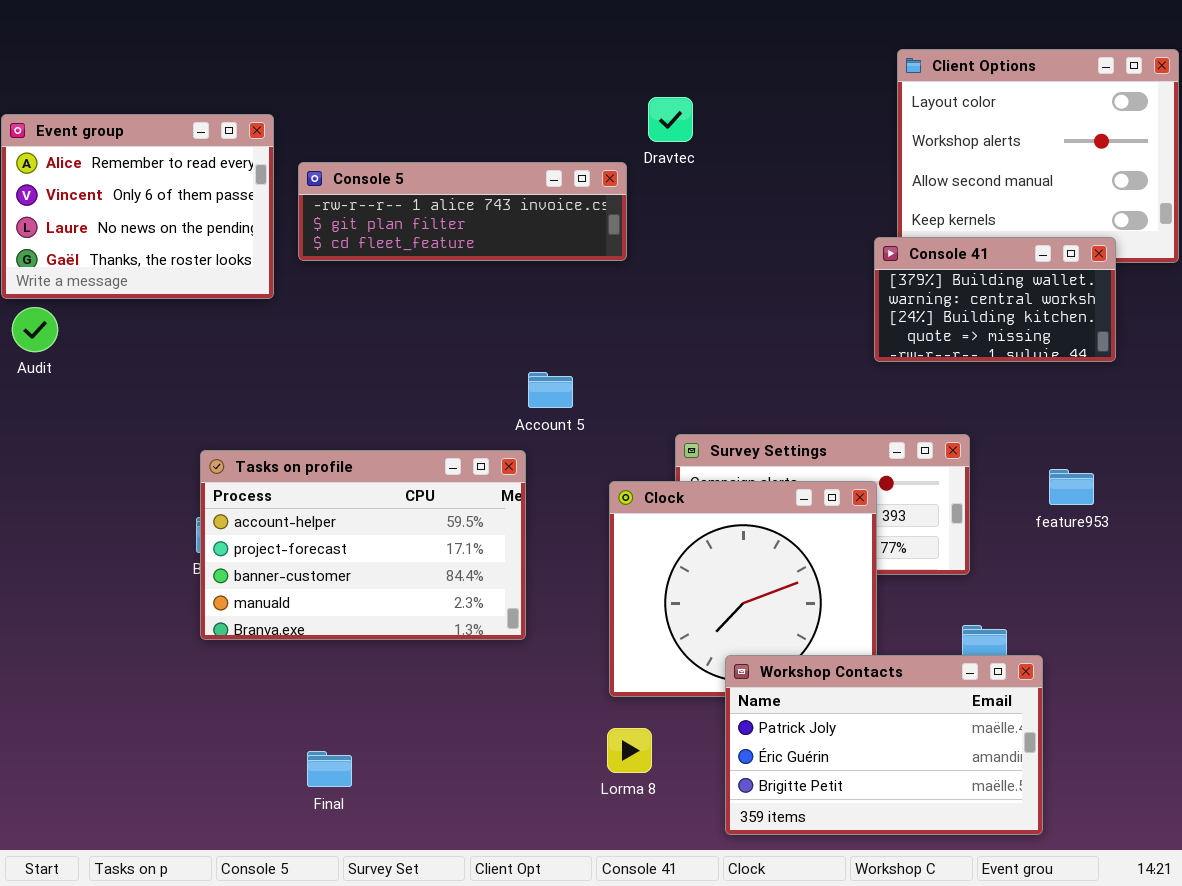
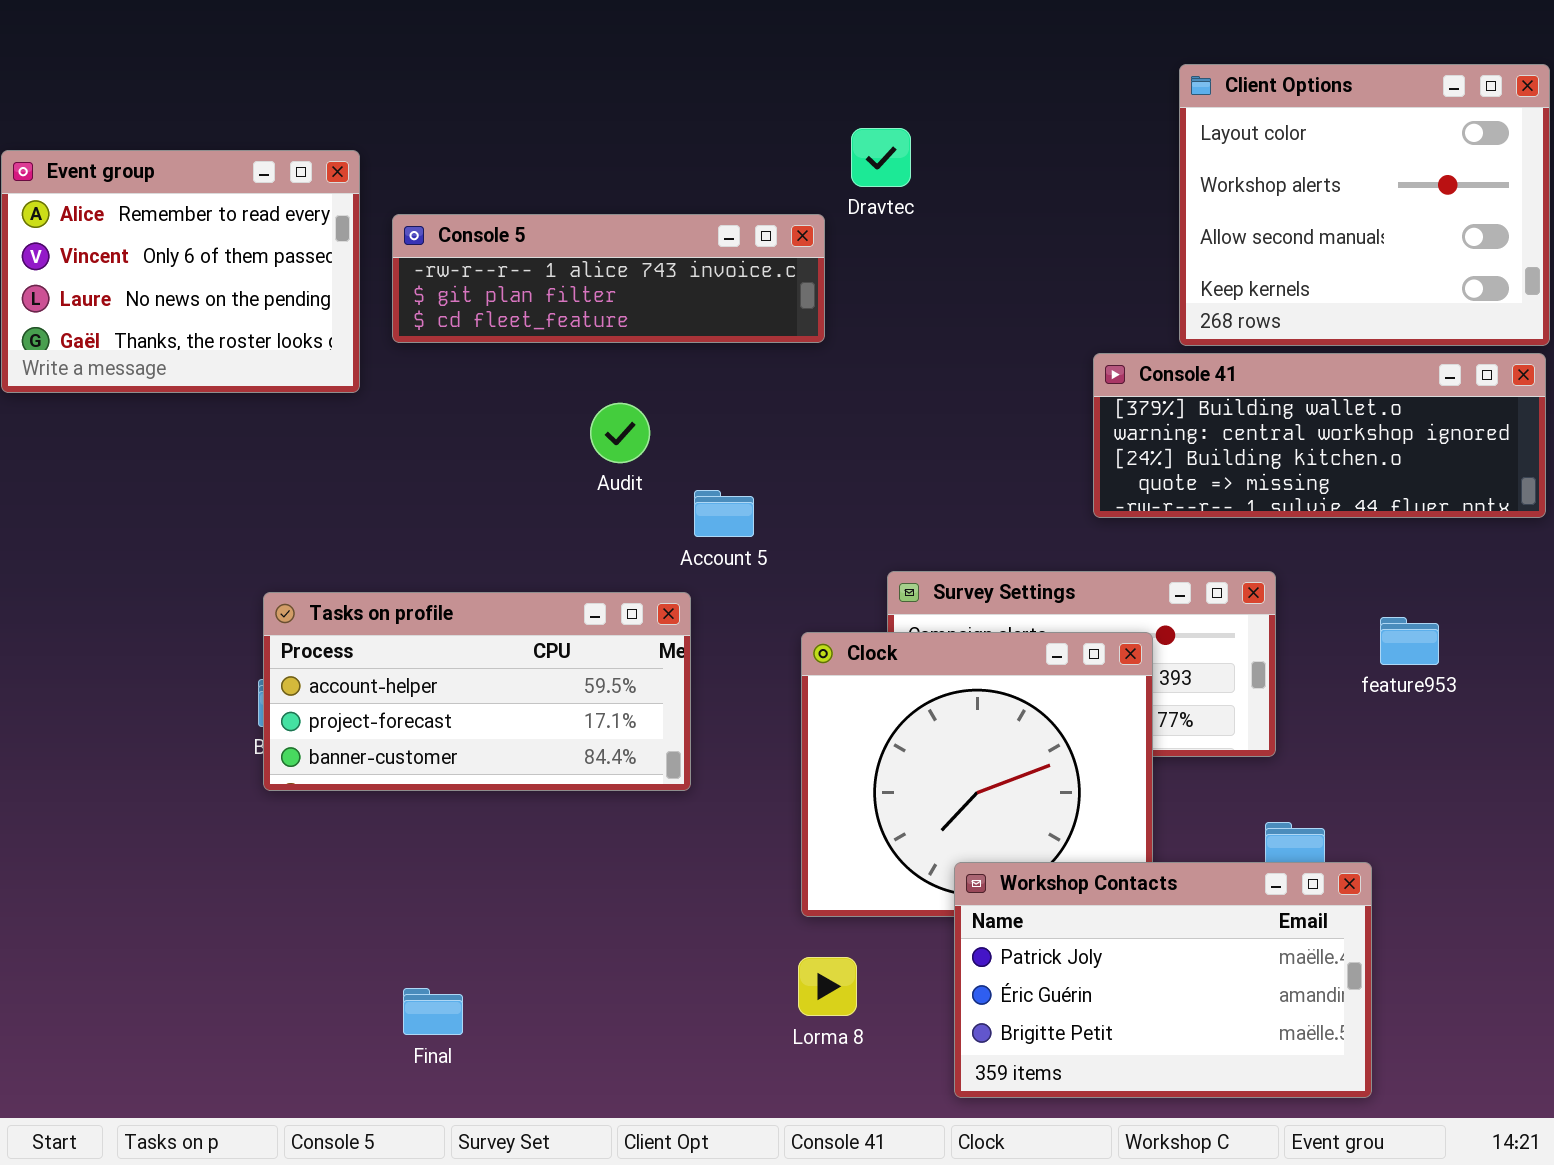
Console 41: [874,237,1116,362] -> [1093,353,1546,518], moved, resized
Audit: [12,307,58,352] -> [590,403,650,463], moved
Tasks on profile: [200,450,526,640] -> [263,592,691,791], resized

